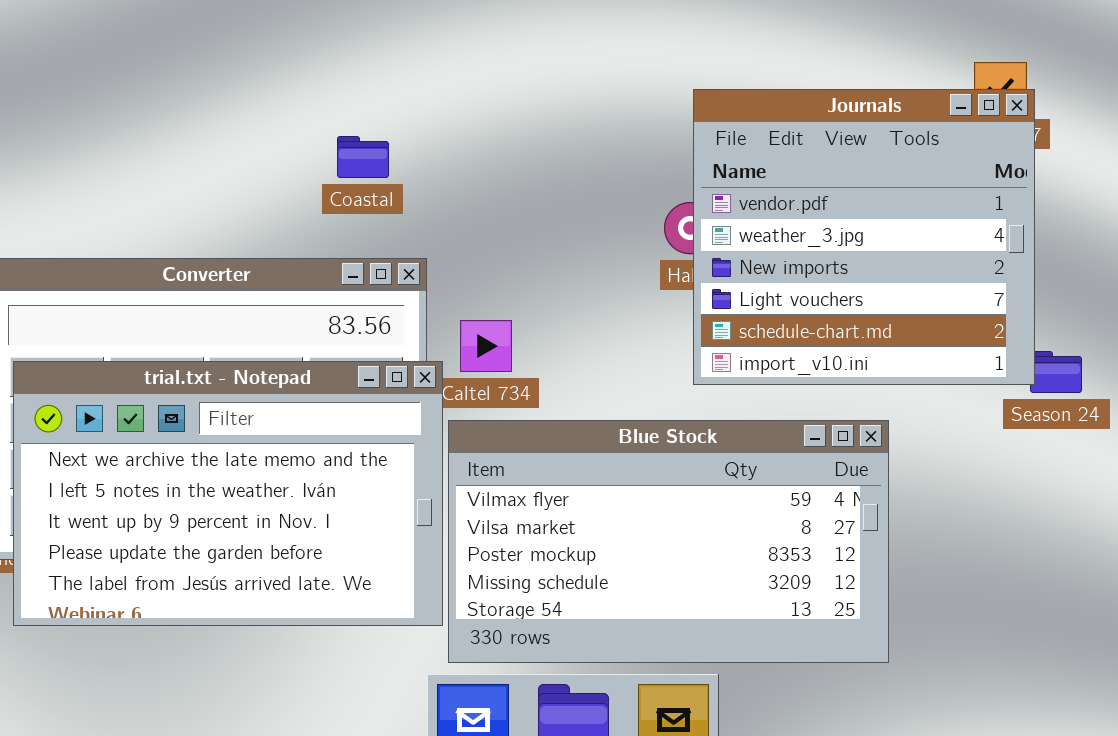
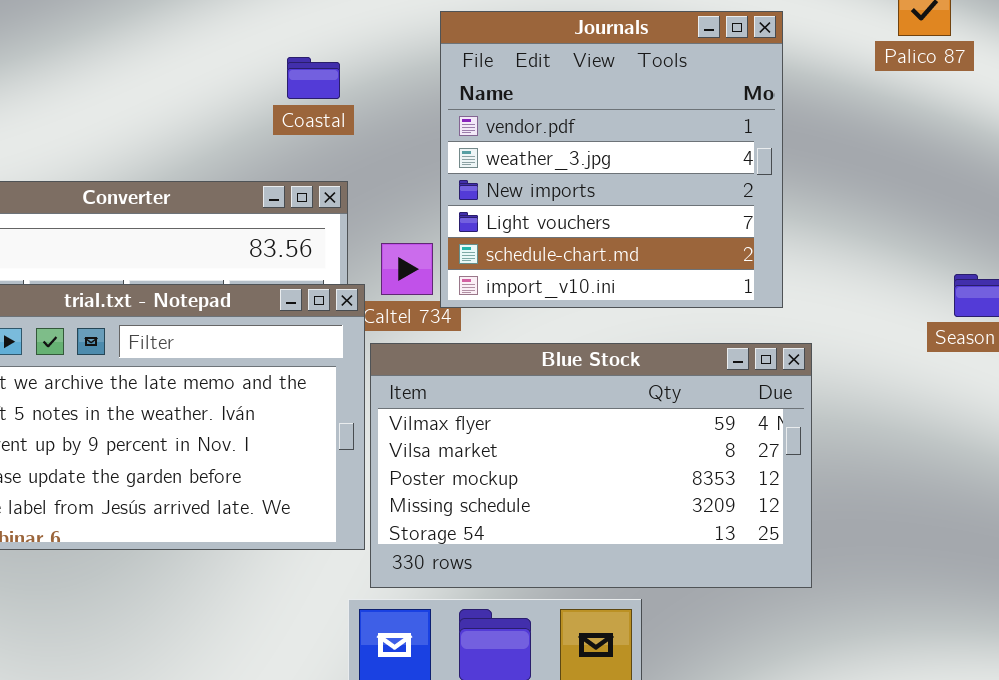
Journals: [693,89,1035,385] -> [440,11,783,308], moved
Coastal: [337,136,389,178] -> [287,57,340,99], moved

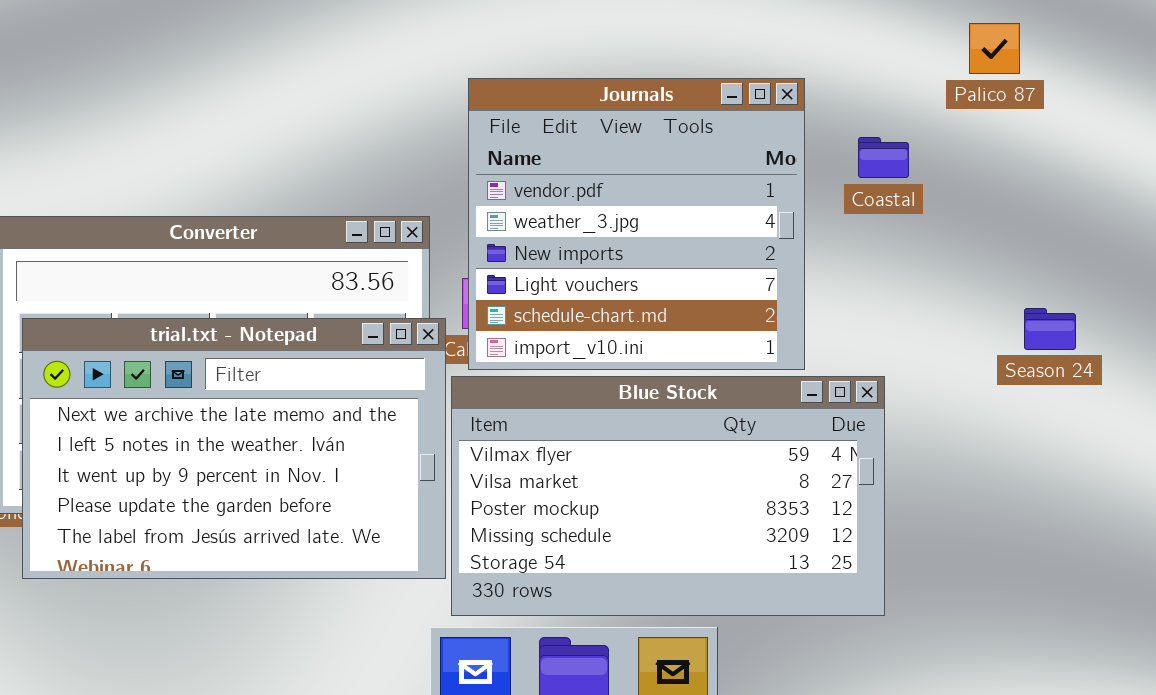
Journals: [440,11,783,308] -> [468,78,805,370], moved
Coastal: [287,57,340,99] -> [858,137,909,178], moved

